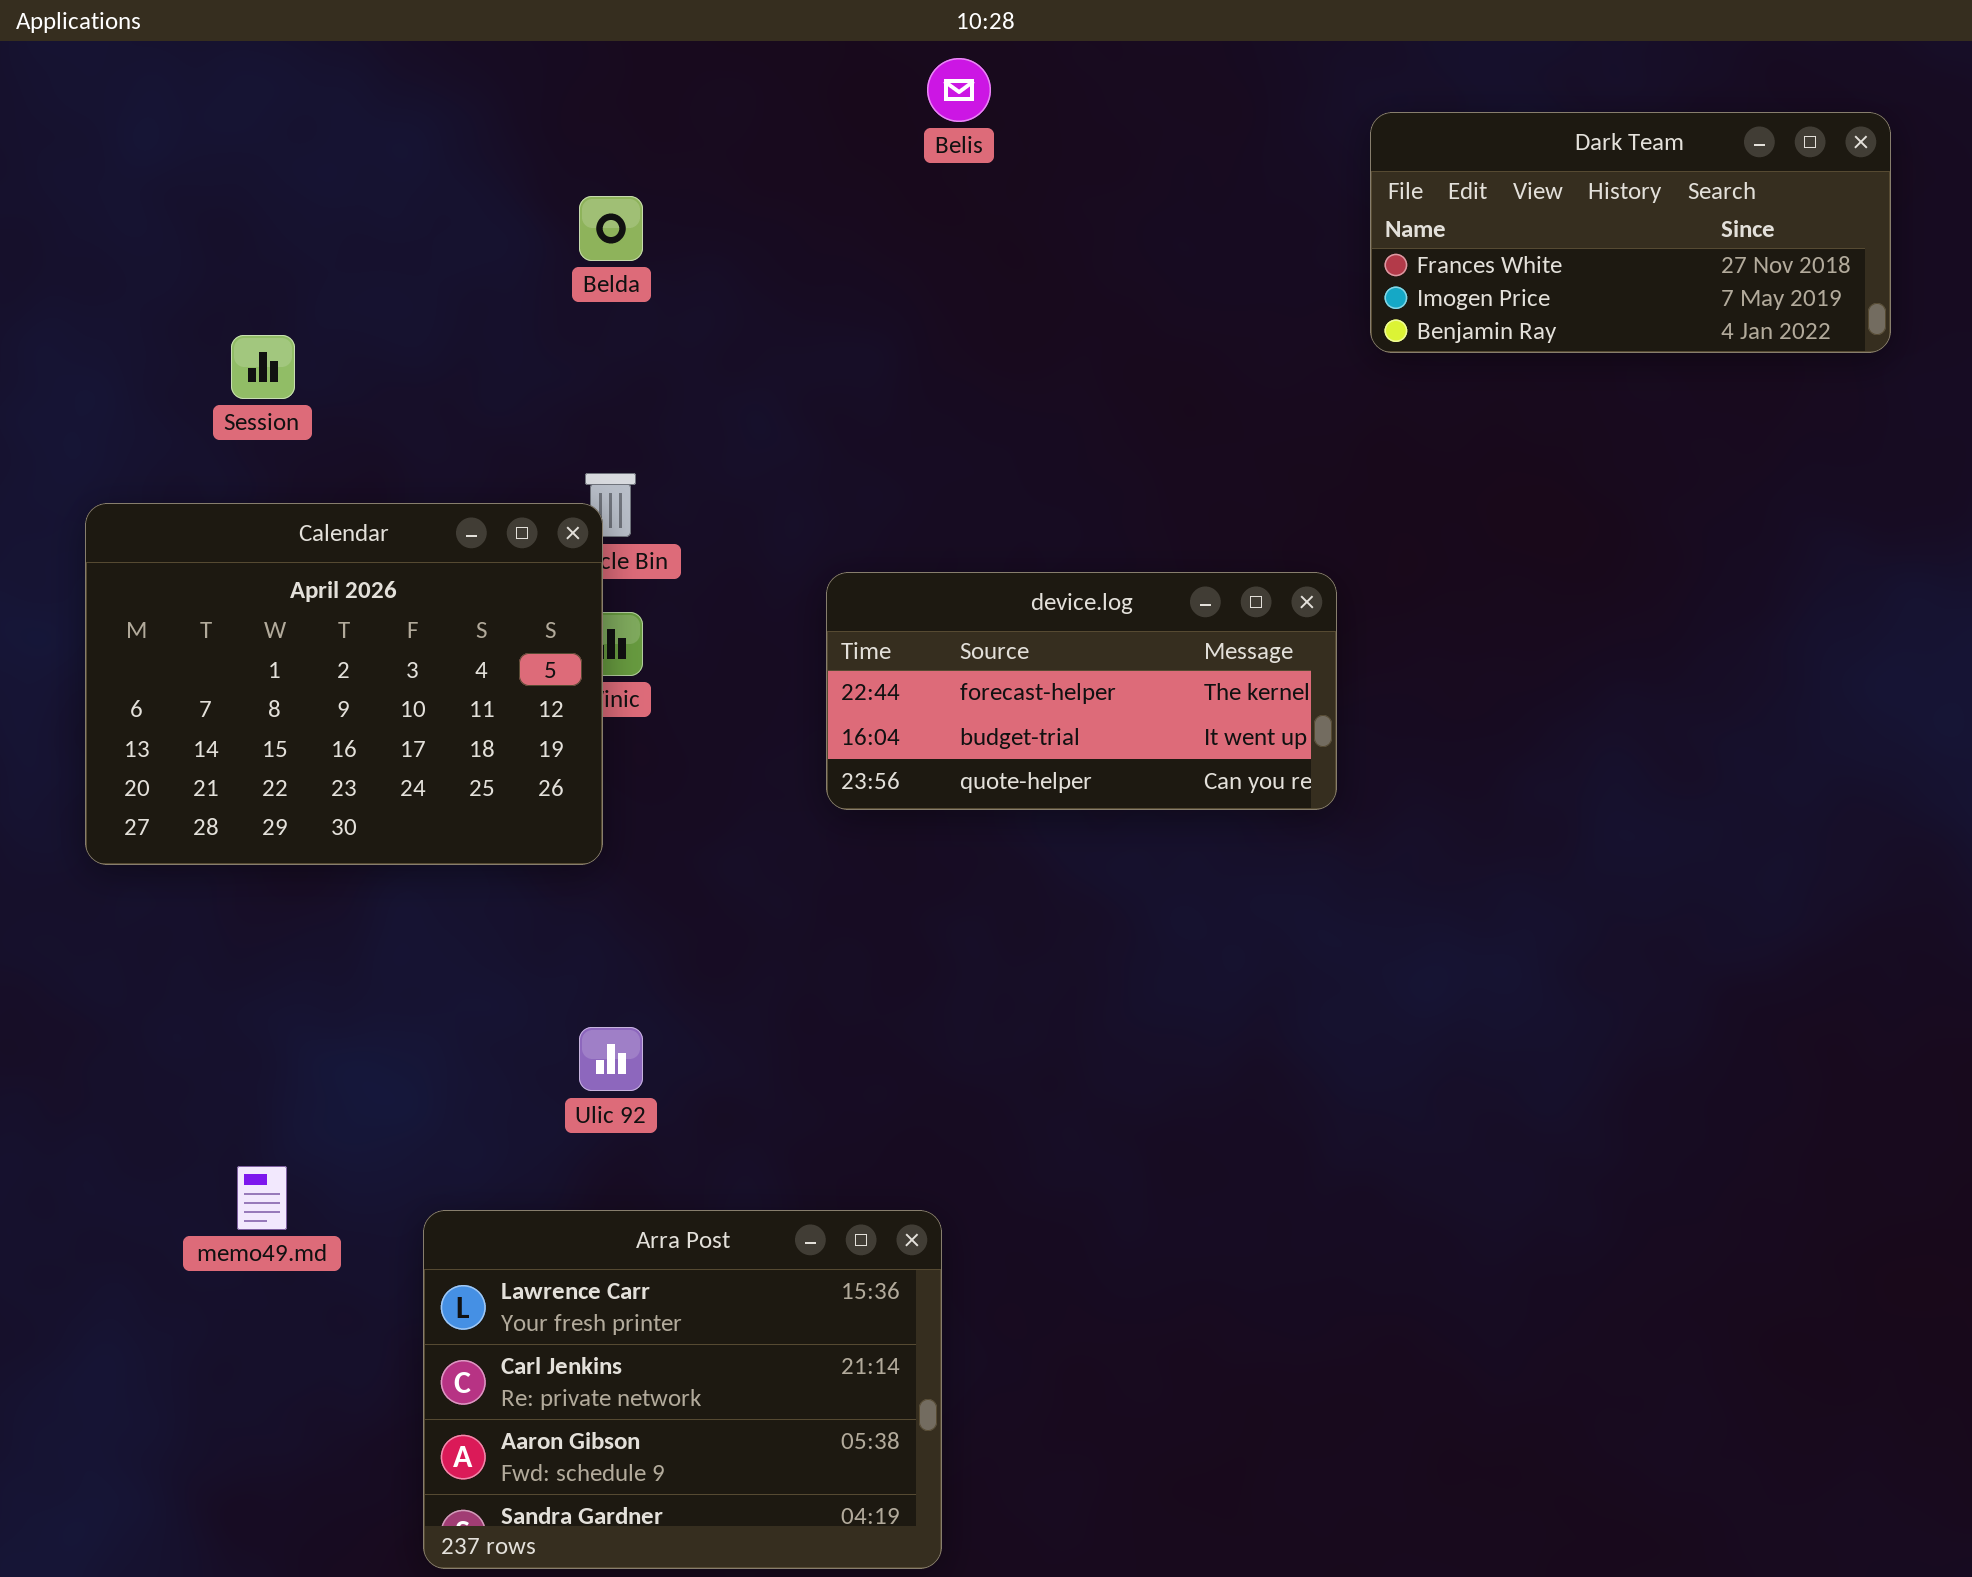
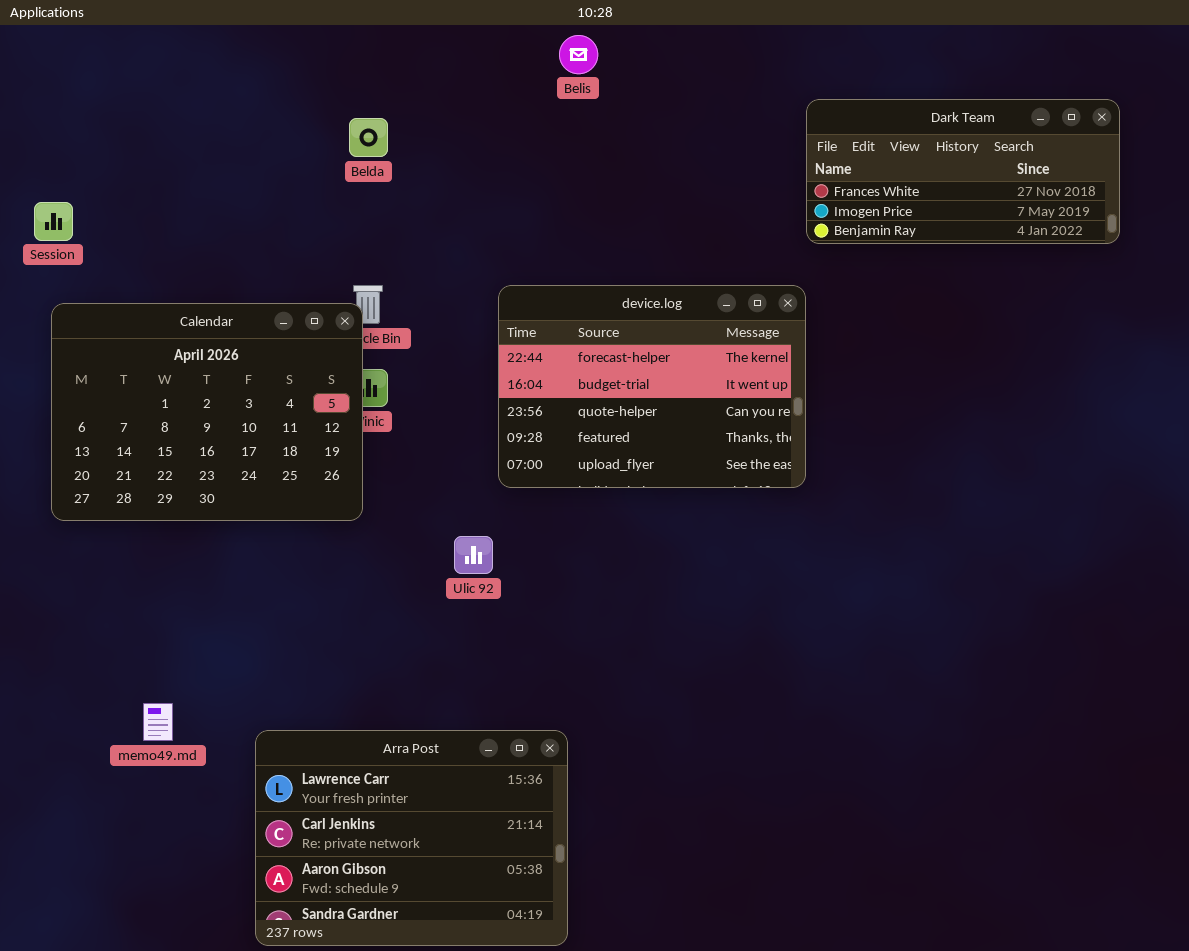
Dark Team: [1370,112,1891,353] -> [806,99,1120,244], moved
Session: [231,335,295,399] -> [34,202,73,241], moved
device.log: [826,572,1337,810] -> [498,285,806,488], resized
Ulic 92: [579,1027,643,1091] -> [454,536,493,574], moved

